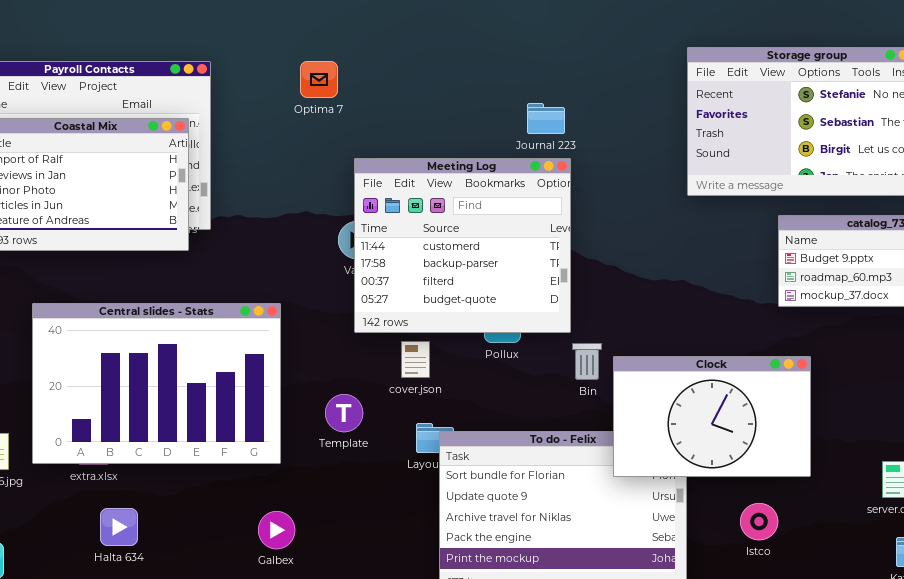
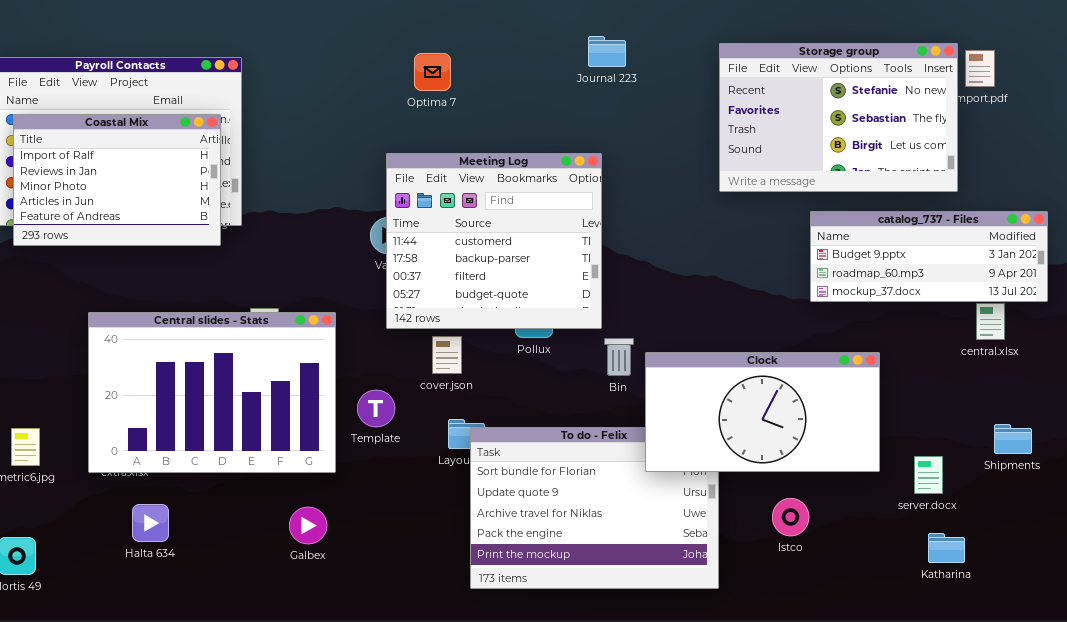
Optima 7: [300,61,338,98] -> [414,53,451,91], moved
Journal 223: [527,103,565,134] -> [588,36,626,67], moved
Central slides - Stats: [32,303,281,464] -> [88,312,336,473], moved
Clock: [613,356,811,477] -> [645,352,880,472], resized

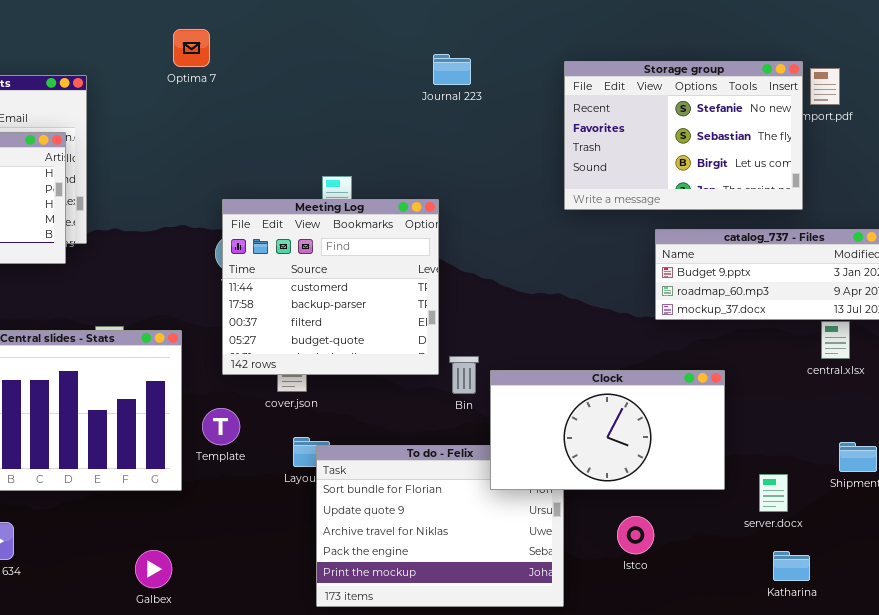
Optima 7: [414,53,451,91] -> [173,29,210,67], moved
Meeting Log: [386,153,602,329] -> [222,199,439,375], moved
Galbex: [289,507,327,544] -> [135,550,172,588], moved

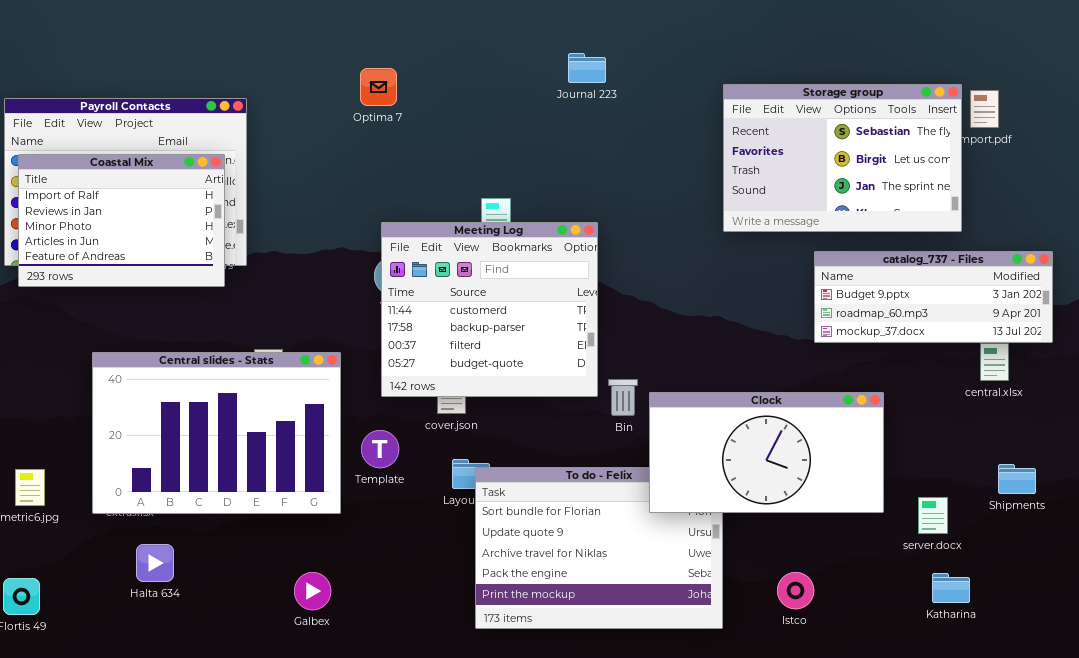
Optima 7: [173,29,210,67] -> [360,68,397,106], moved
Journal 223: [433,54,471,85] -> [568,53,606,83], moved
Storage group: [564,61,803,210] -> [723,84,962,232], scrolled down 1 row
Istco: [617,516,654,554] -> [777,572,814,609], moved

